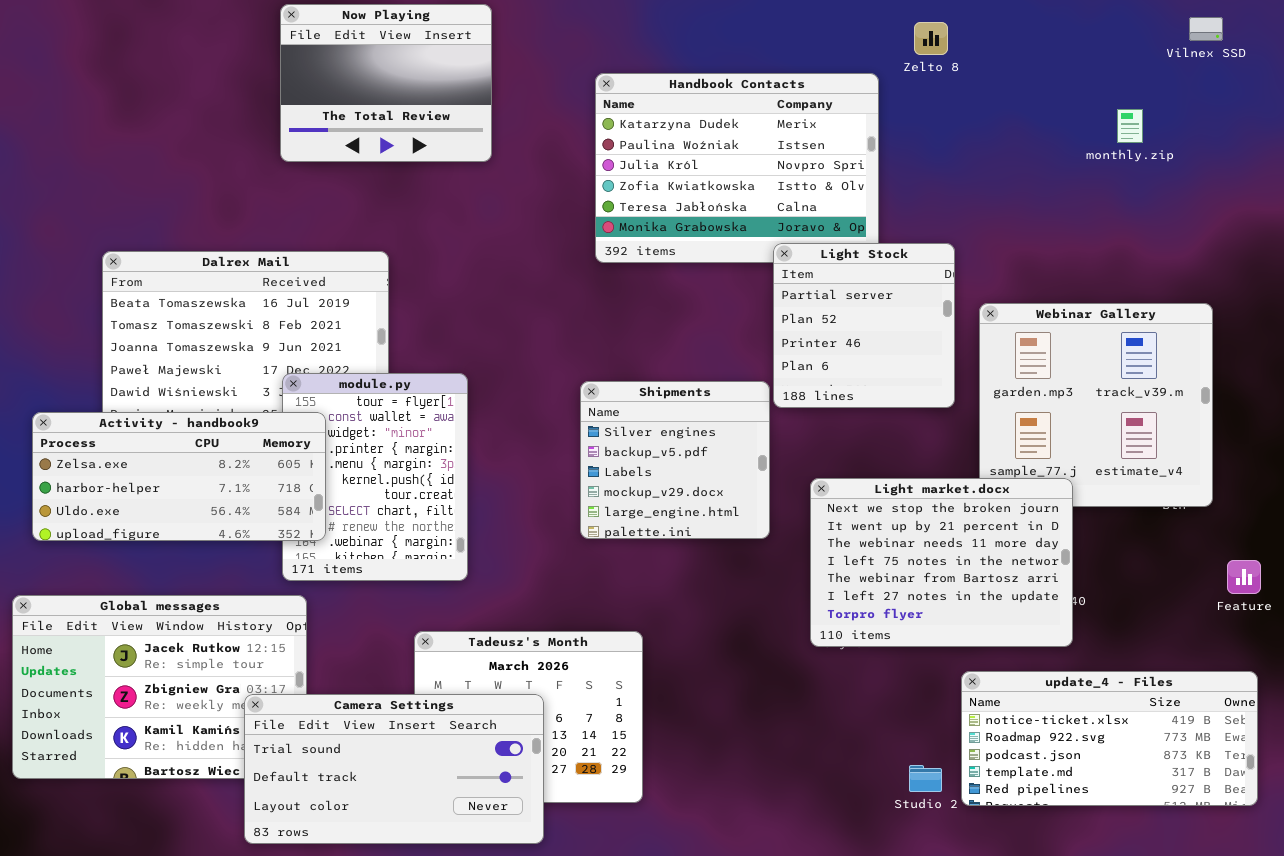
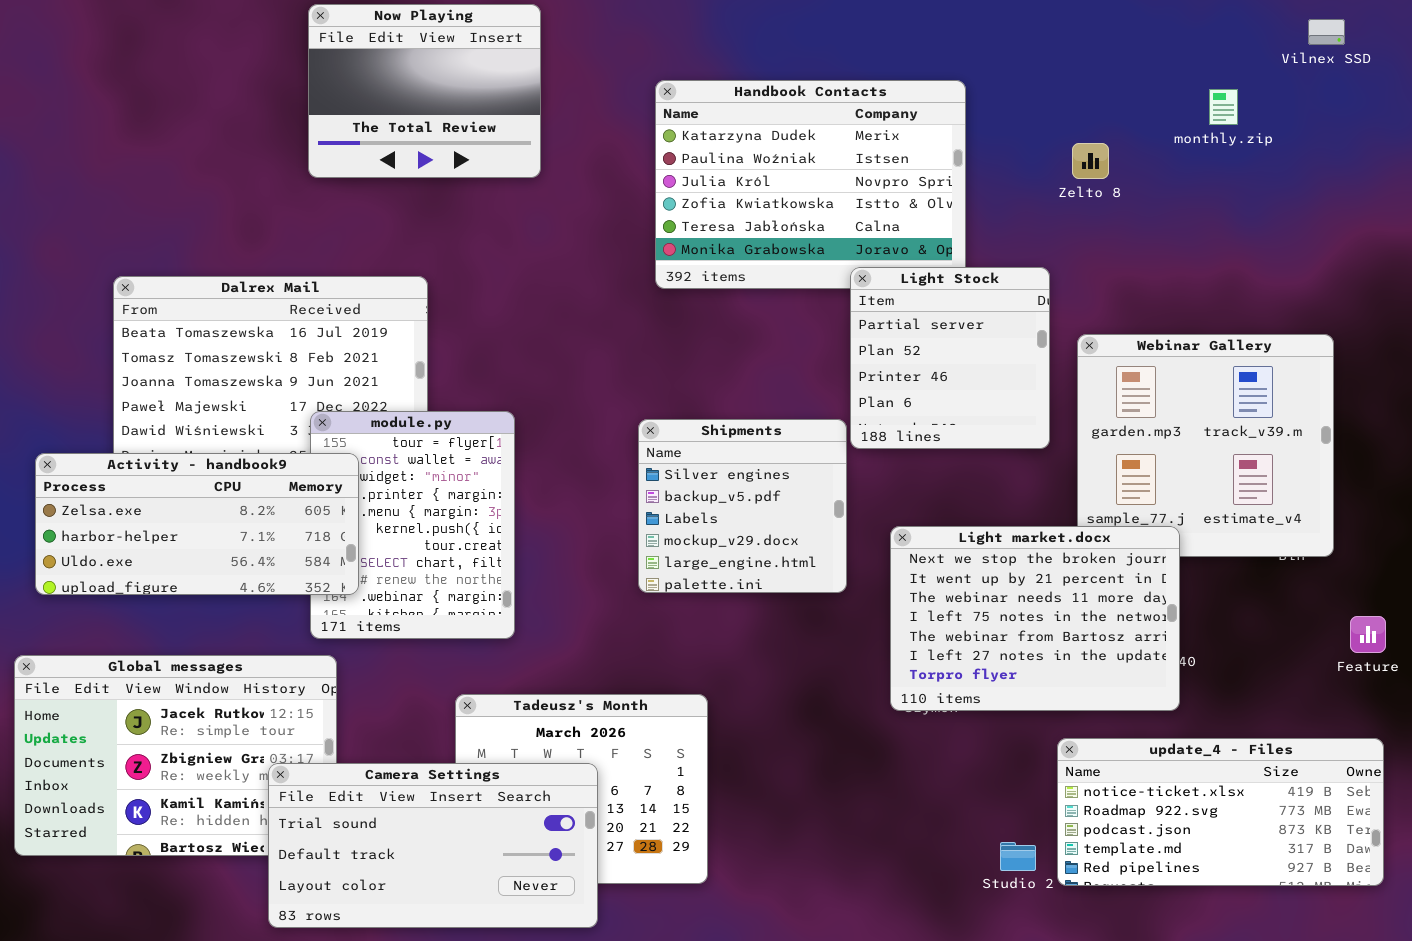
Zelto 8: [914,22,948,55] -> [1072,143,1109,179], moved
monthly.zip: [1117,109,1143,143] -> [1209,89,1238,125], moved

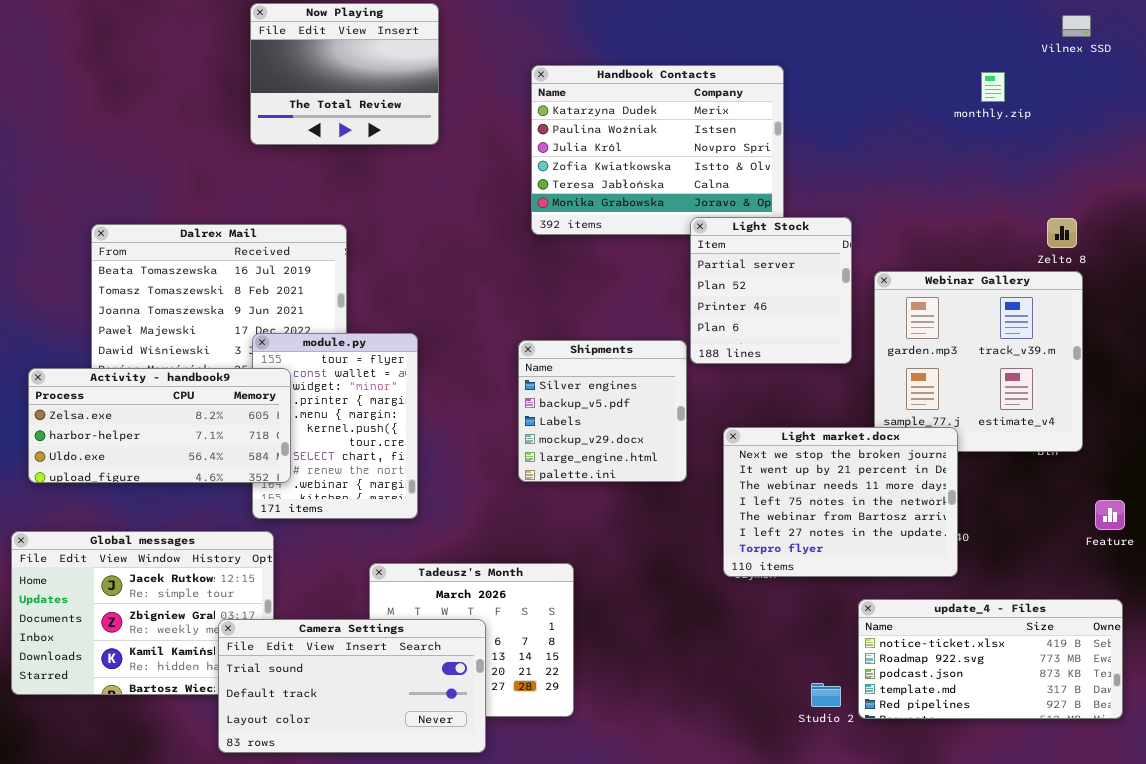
Zelto 8: [1072,143,1109,179] -> [1047,218,1077,248], moved

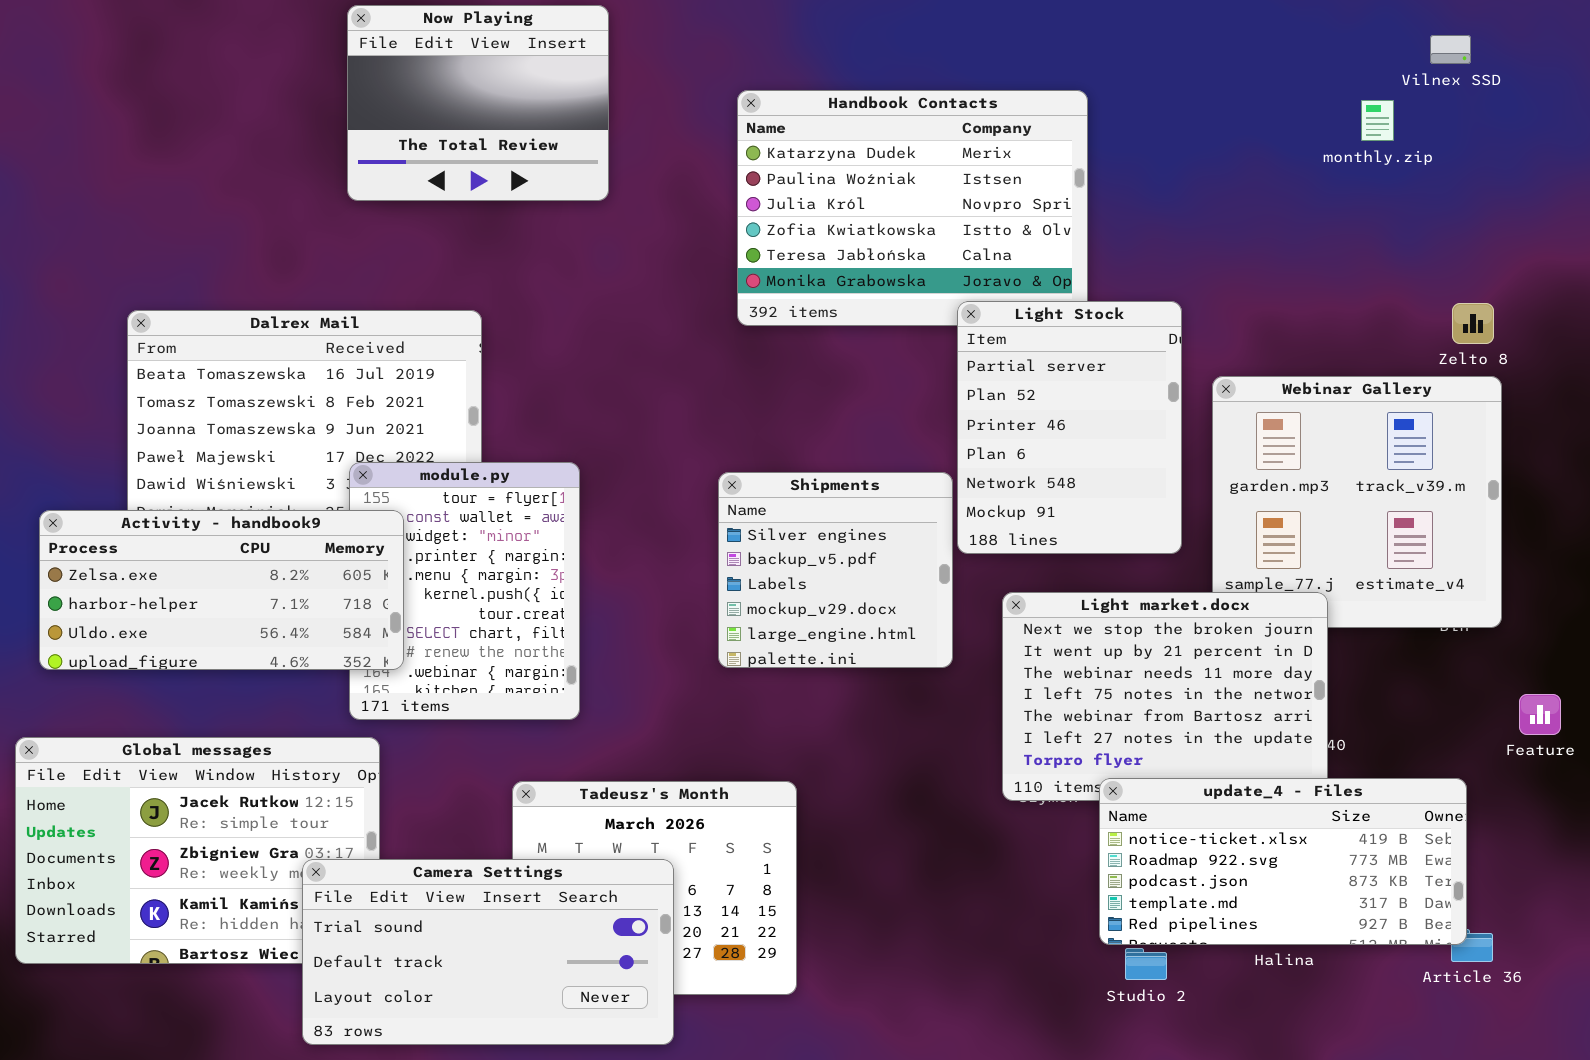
Vilnex SSD: [1062,15,1091,37] -> [1430,35,1471,64], moved
Light Stock: [690,217,852,364] -> [957,301,1182,554], resized
update_4 - Files: [858,599,1123,719] -> [1099,778,1467,945], moved

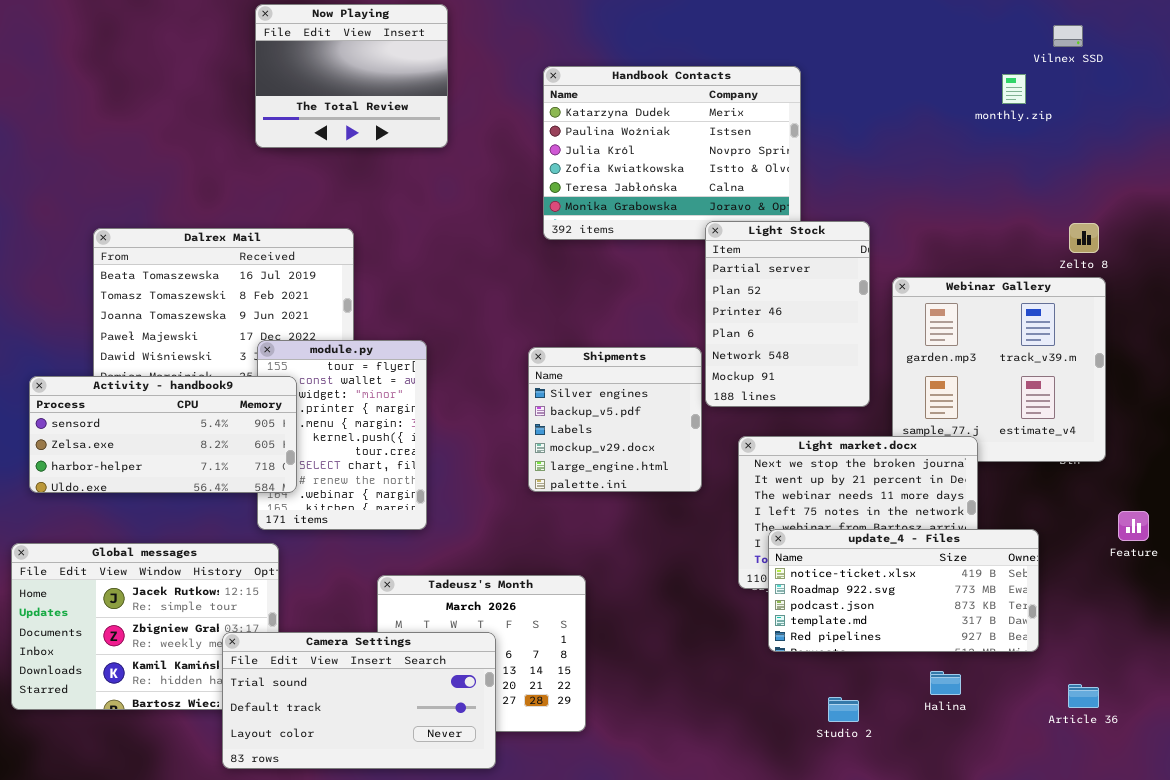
Activity - handbook9: [39,510,404,670] -> [29,376,297,493], scrolled up 1 row
update_4 - Files: [1099,778,1467,945] -> [768,529,1039,652], moved

